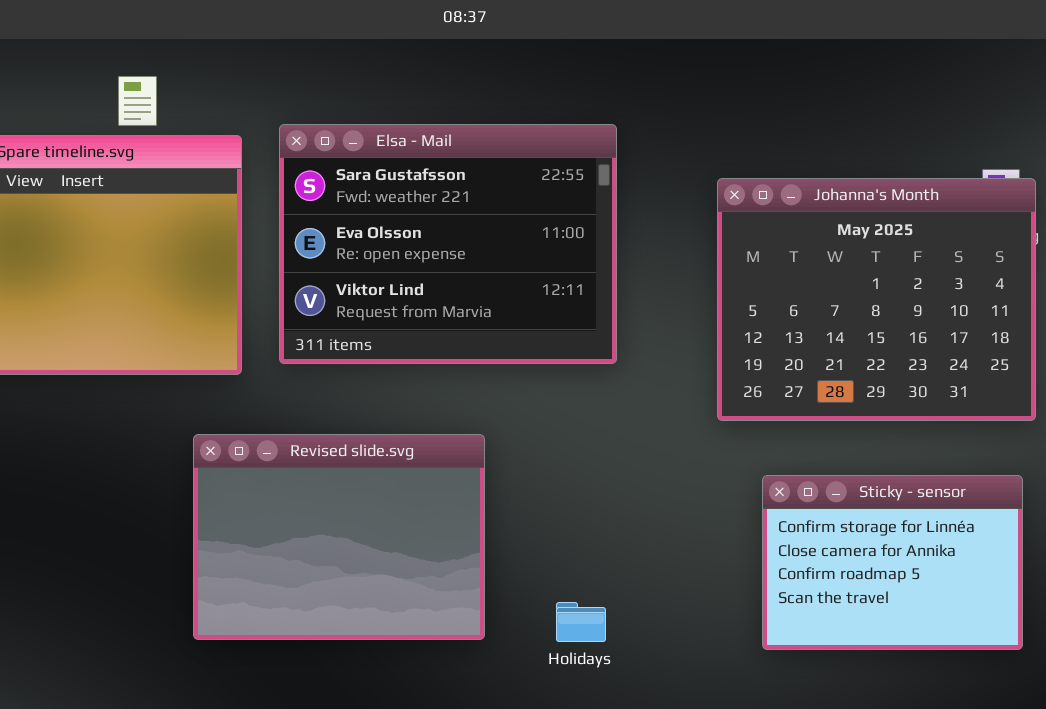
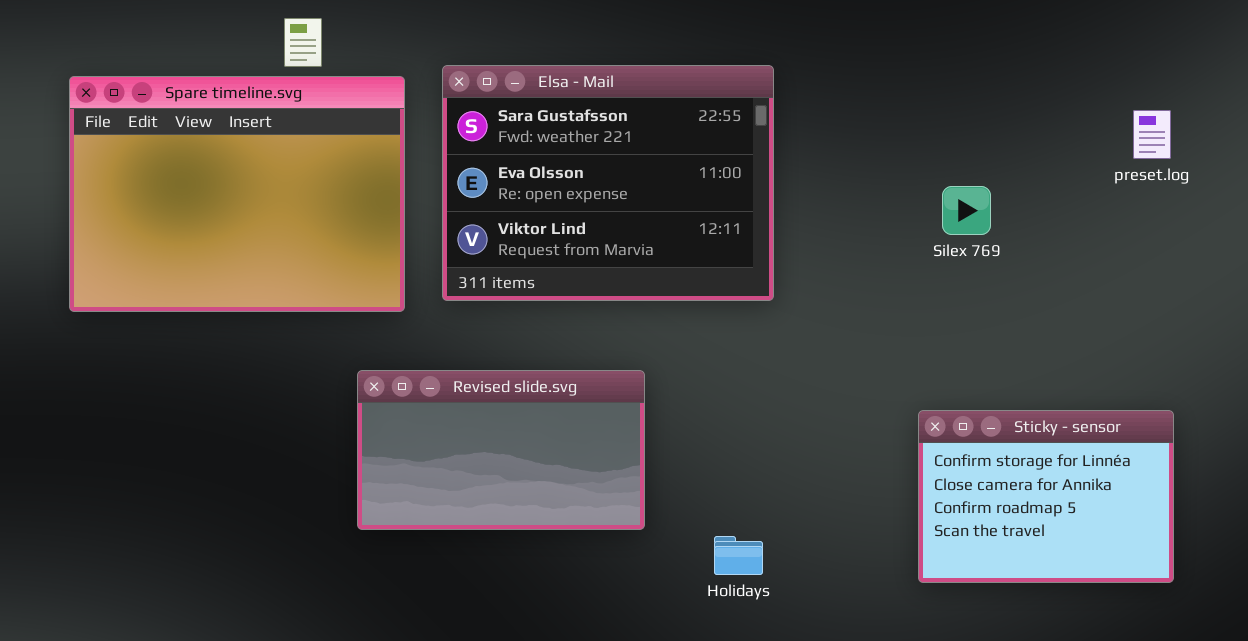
Johanna's Month: [717,178,1036,421] -> none, closed
Revised slide.svg: [193,434,485,640] -> [357,370,645,530], resized

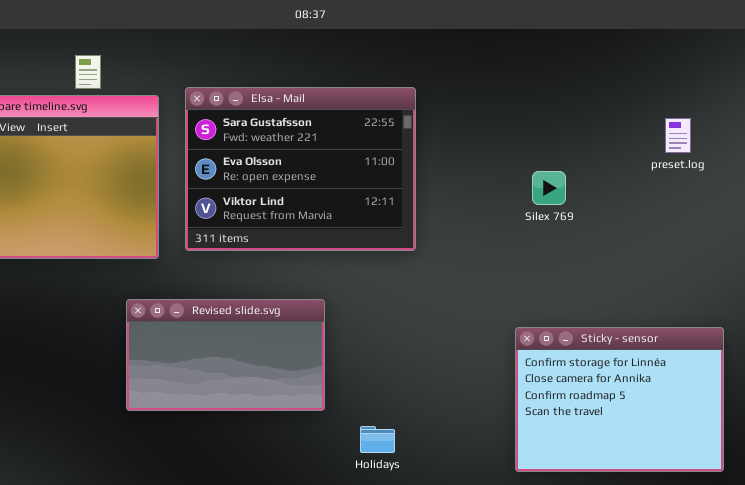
Sticky - sensor: [918,410,1174,583] -> [515,327,724,472], resized
Holidays: [714,536,763,575] -> [360,426,395,453], moved

